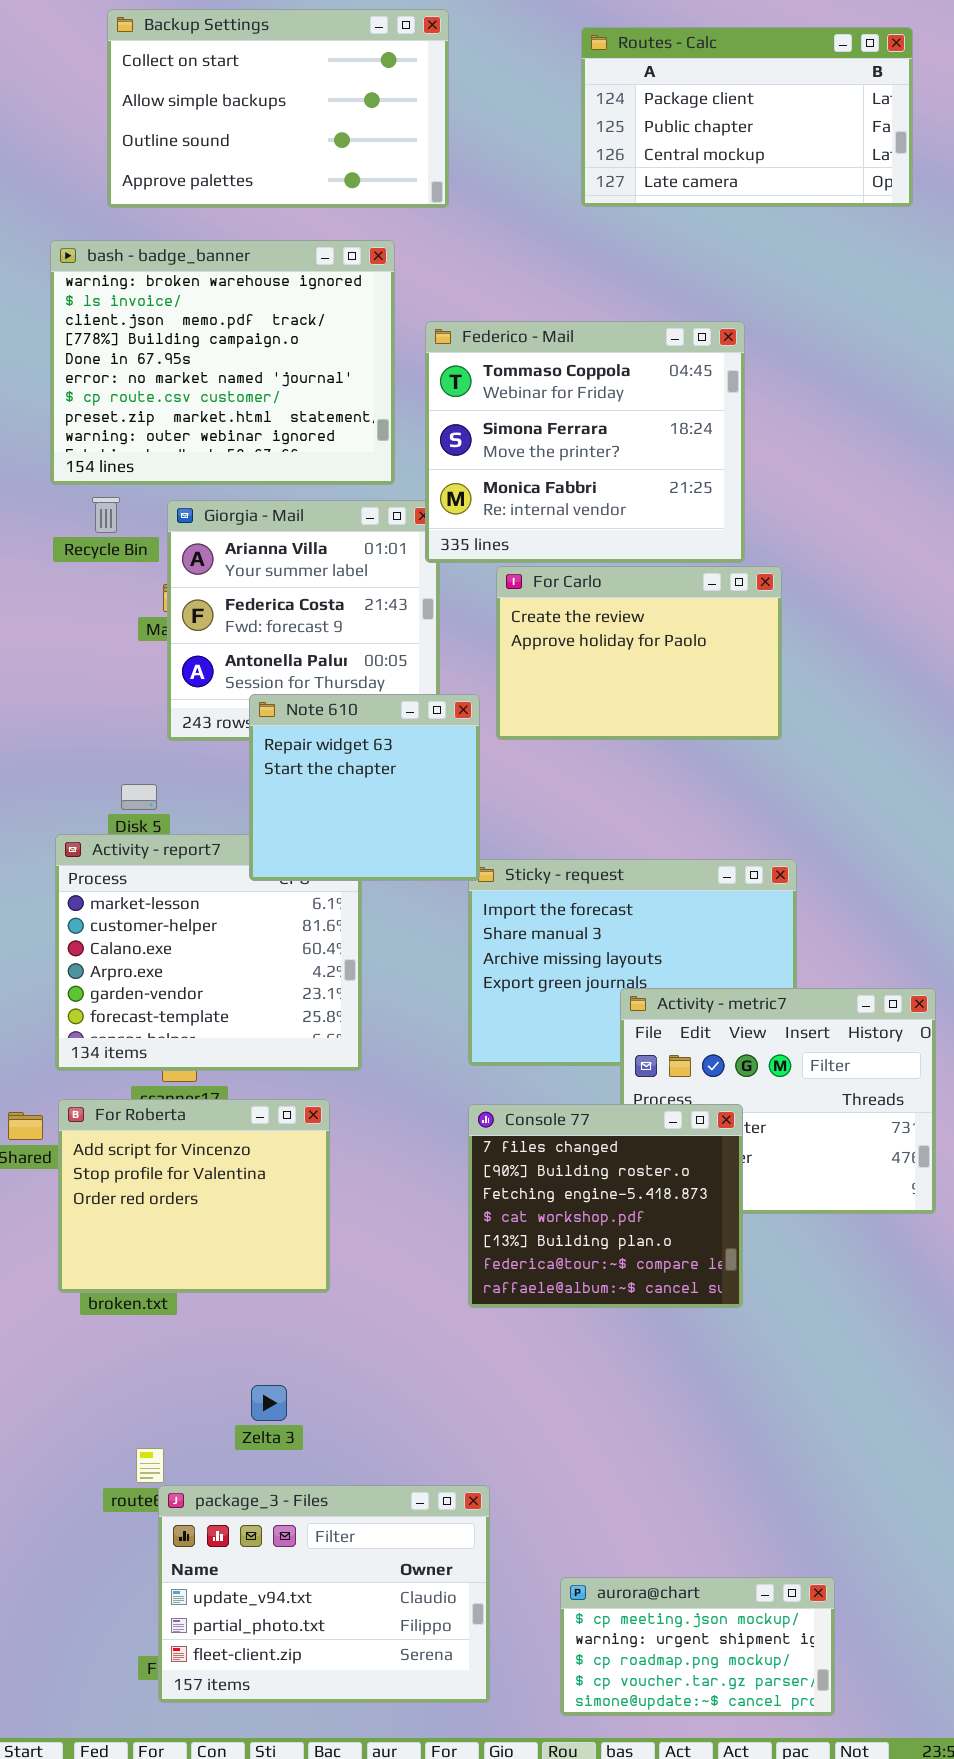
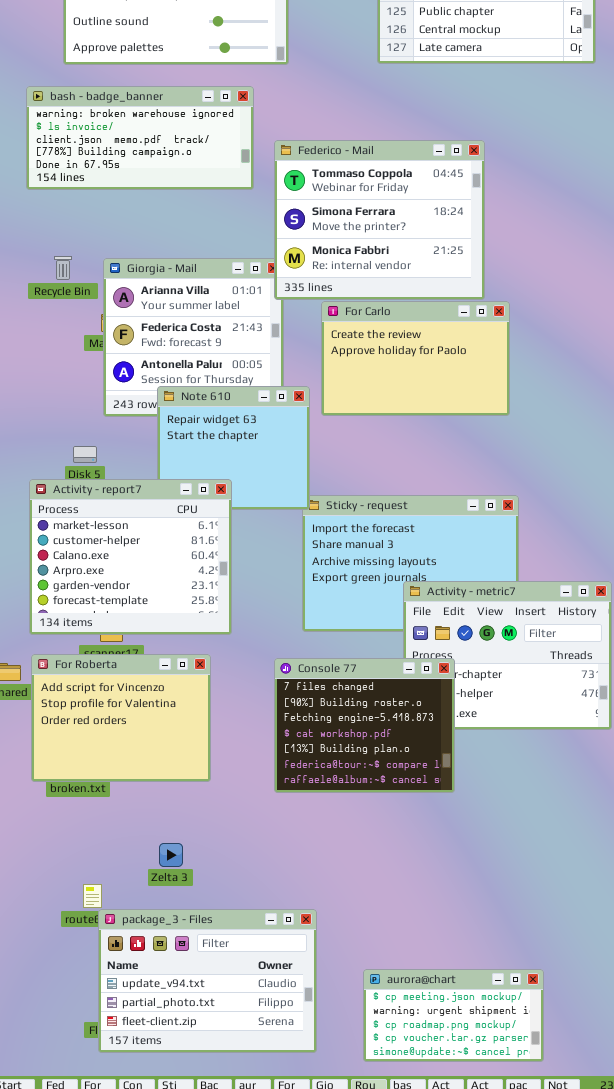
bash - badge_banner: [50,240,395,485] -> [26,86,254,190], resized
Activity - report7: [55,834,362,1071] -> [29,479,232,635], raised
Console 77: [468,1104,743,1308] -> [274,658,455,793], moved

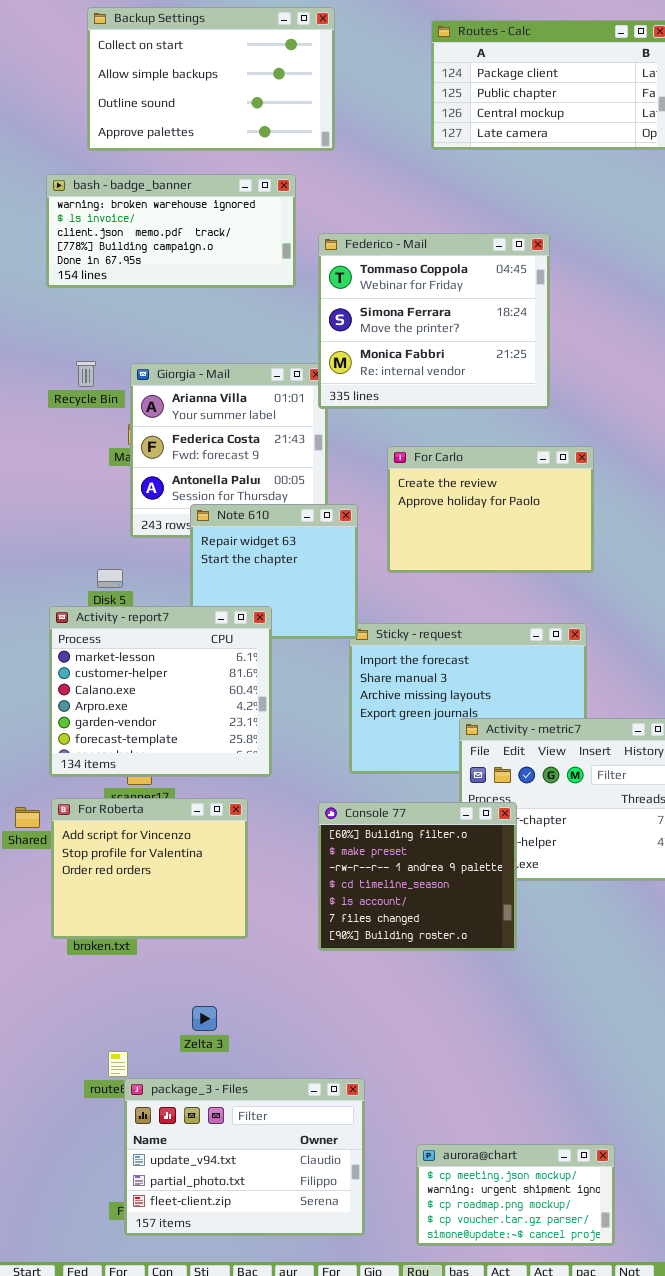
For Carlo: [321,301,510,416] -> [387,446,594,573], moved
Console 77: [274,658,455,793] -> [318,802,517,951], scrolled up 5 rows

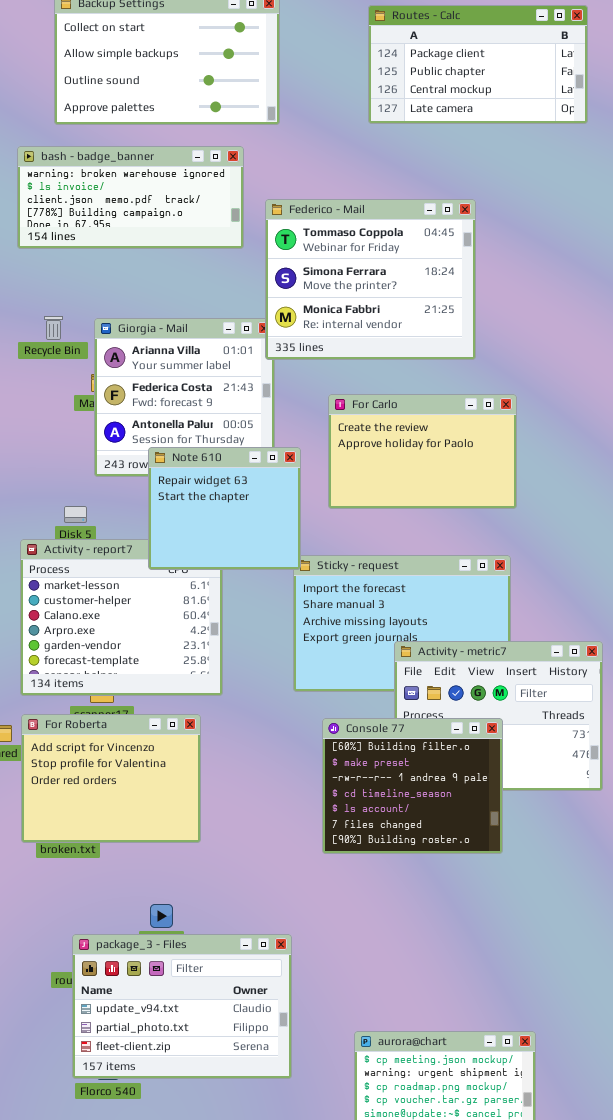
Note 610: [190,504,358,639] -> [148,447,301,570], raised
Console 77: [318,802,517,951] -> [322,718,503,854], moved
package_3 - Files: [124,1078,365,1236] -> [72,934,292,1079], moved

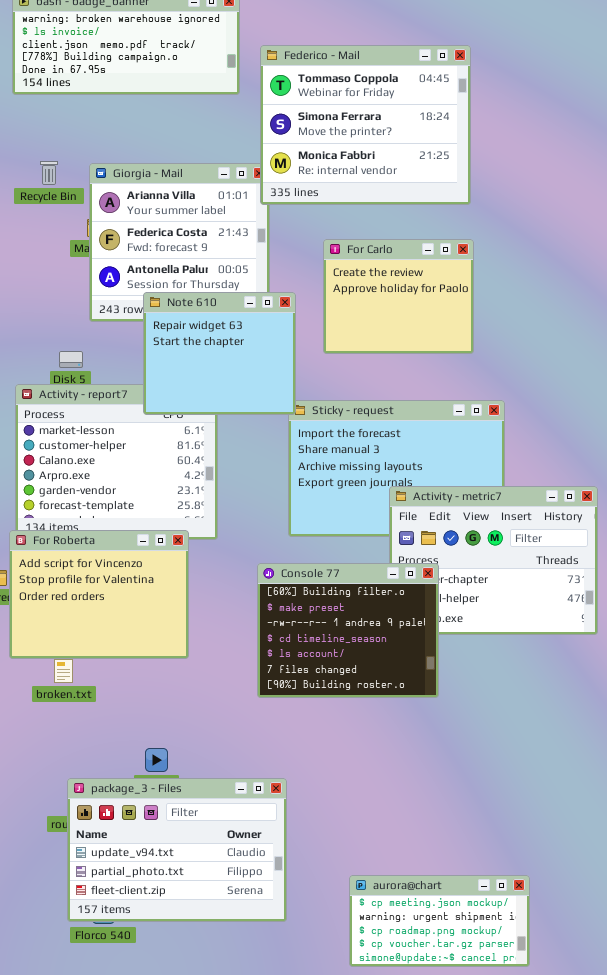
For Carlo: [328,394,517,509] -> [323,239,474,354], resized
For Roberta: [21,714,201,843] -> [9,530,189,659], moved
Console 77: [322,718,503,854] -> [257,563,439,698], moved

